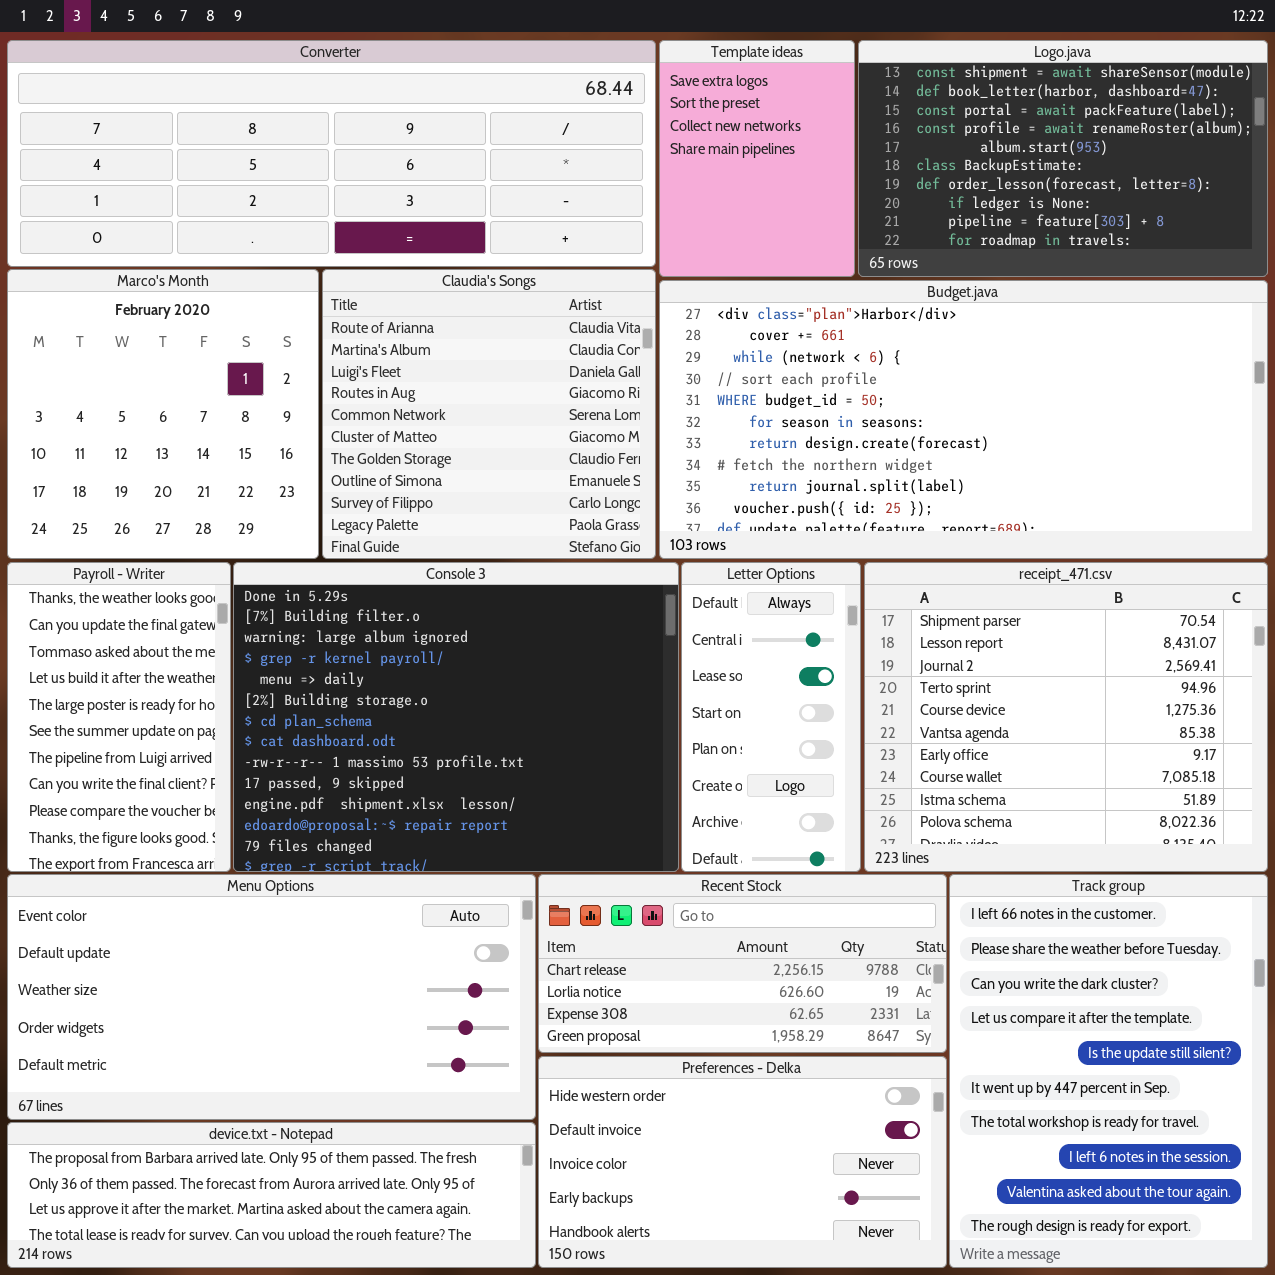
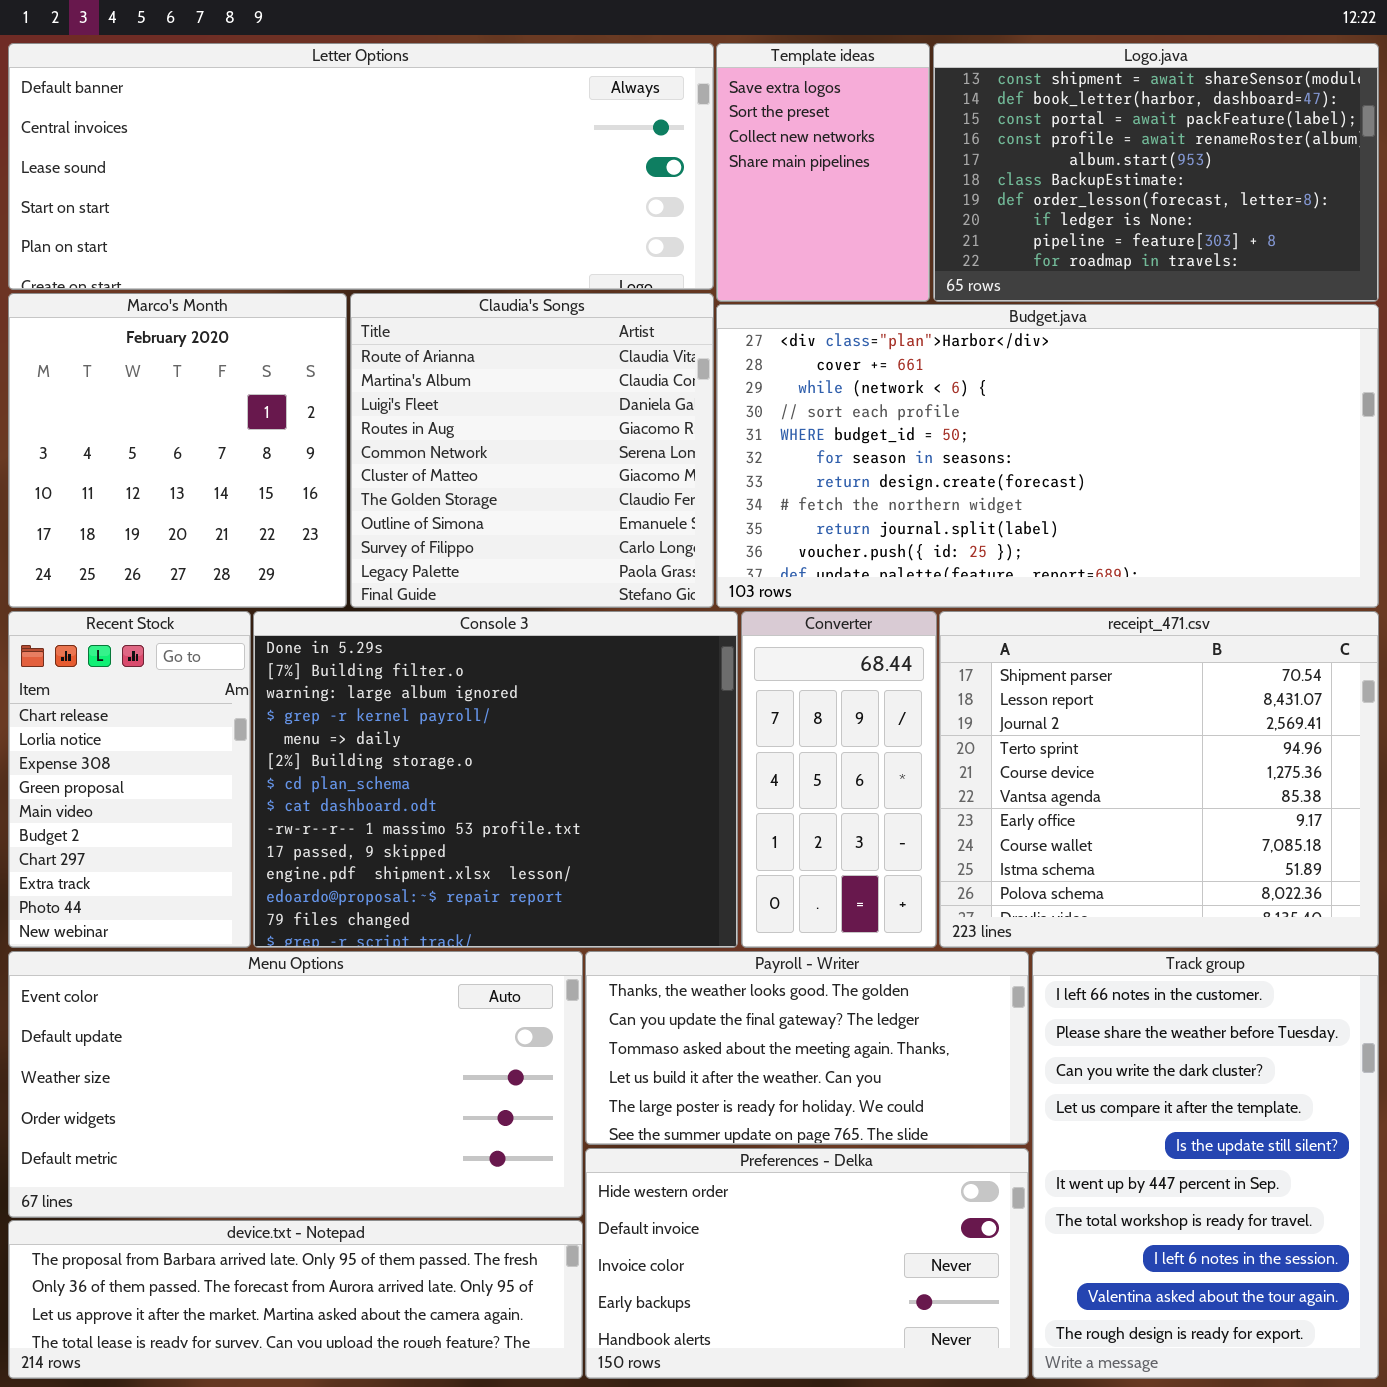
Converter: [7,40,656,267] -> [741,611,937,948], moved, resized
Payroll - Writer: [7,562,231,872] -> [585,951,1029,1145], moved, resized
Letter Options: [681,562,861,872] -> [8,43,714,290], moved, resized
Recent Stock: [538,874,947,1053] -> [8,611,251,948], moved, resized

